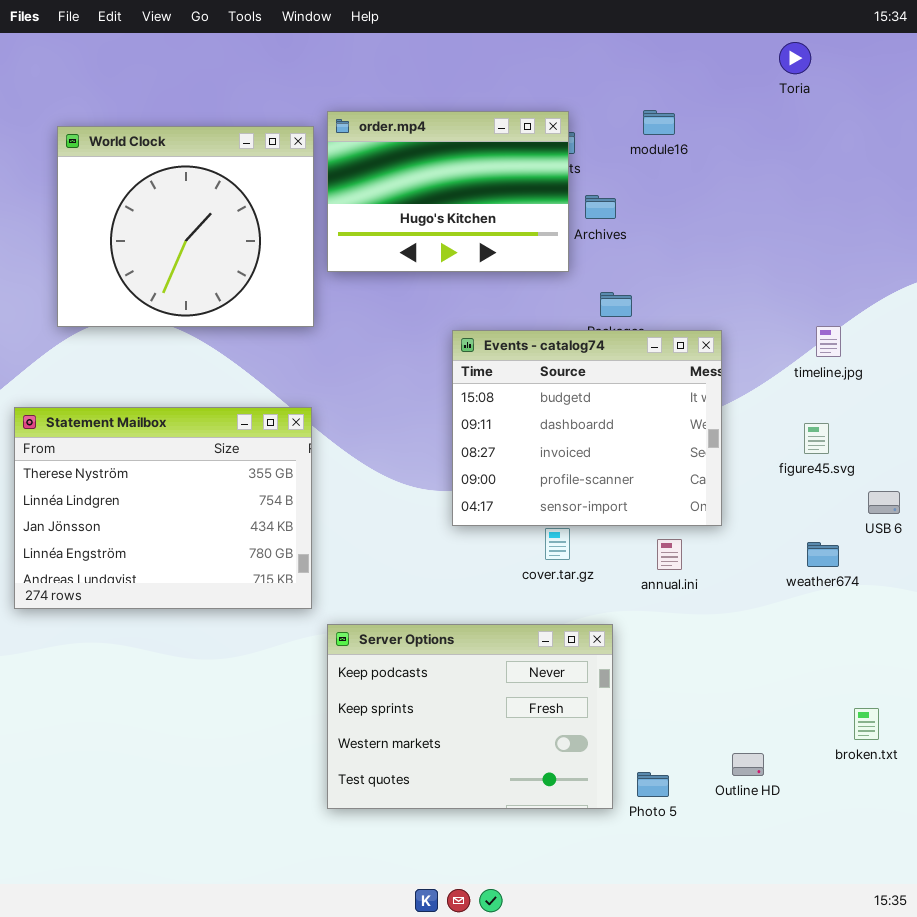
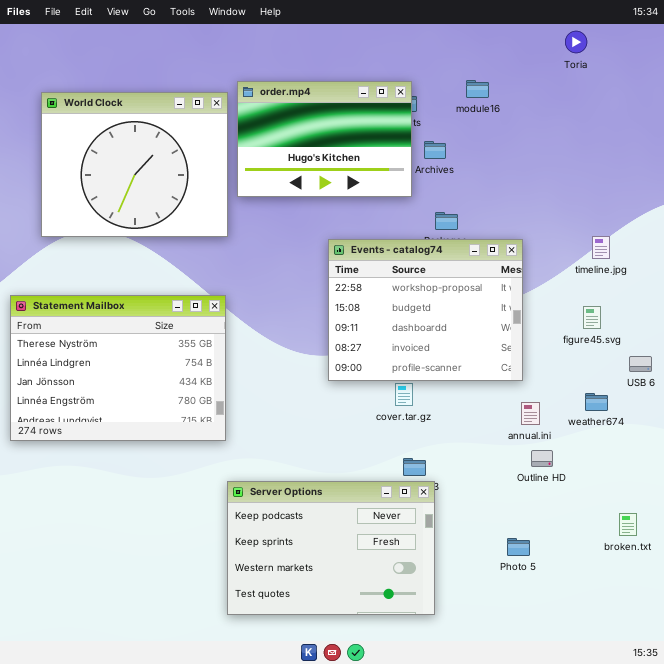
Events - catalog74: [452,330,722,526] -> [328,239,523,381], scrolled up 1 row
annual.ini: [657,539,682,570] -> [521,402,540,425], moved
Server Options: [327,624,613,809] -> [227,481,435,615], moved
Outline HD: [732,753,764,776] -> [531,450,553,467], moved
Photo 5: [637,772,669,797] -> [507,538,530,556], moved

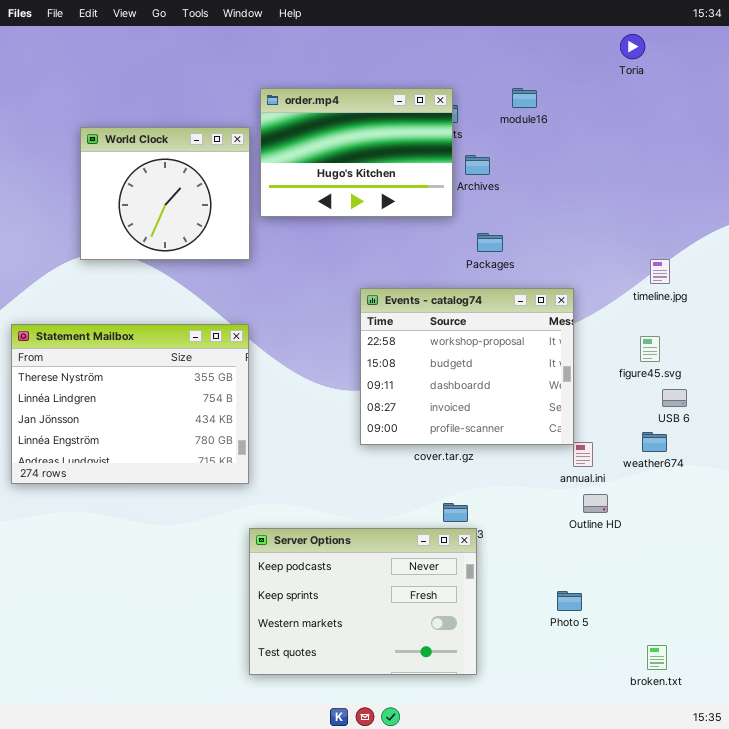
World Clock: [41,92,228,237] -> [80,127,250,260], resized
Events - catalog74: [328,239,523,381] -> [360,288,574,445], moved
USB 6: [629,356,652,372] -> [662,389,687,407], moved
broken.txt: [619,513,637,536] -> [647,645,667,670], moved

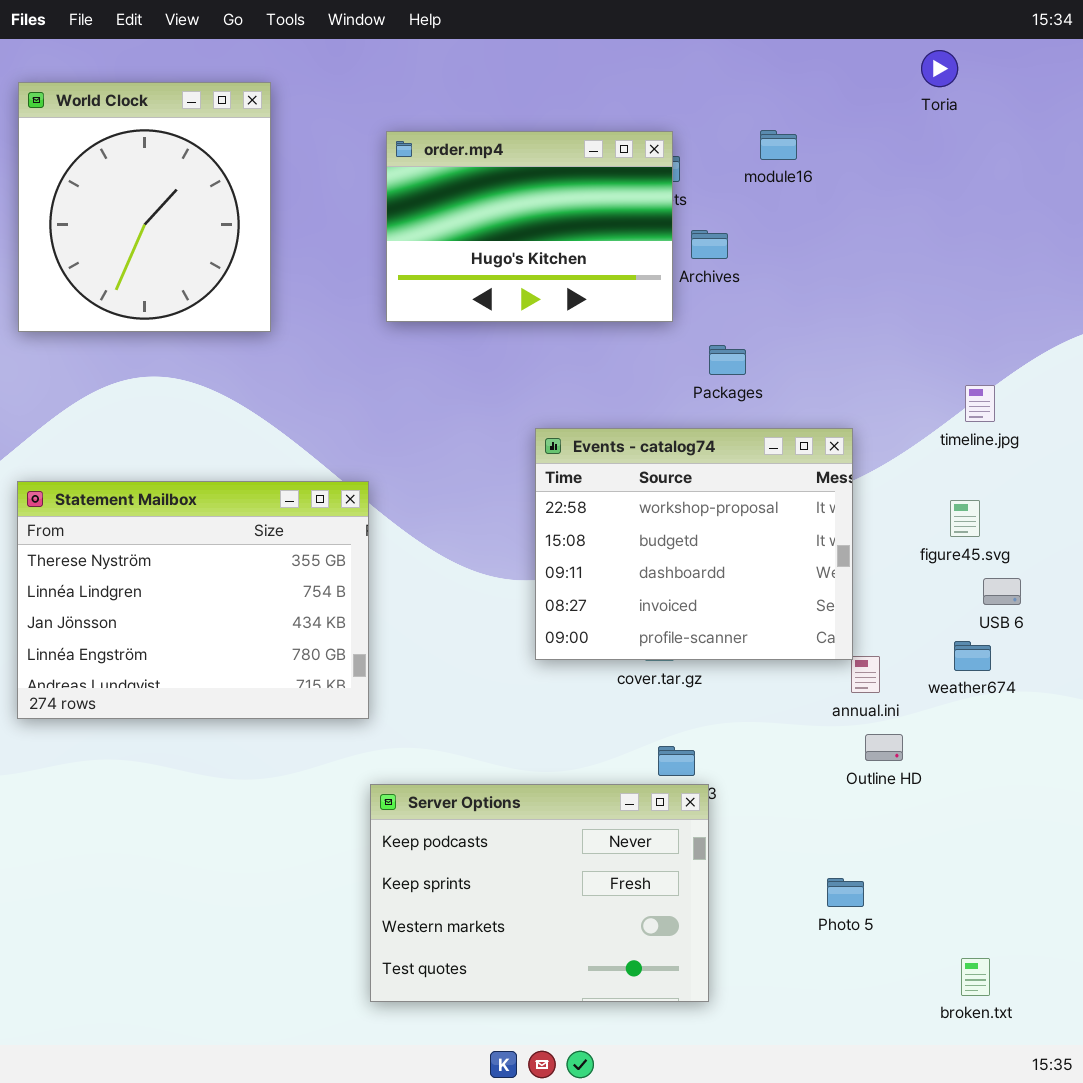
World Clock: [80,127,250,260] -> [18,82,271,332], moved, resized

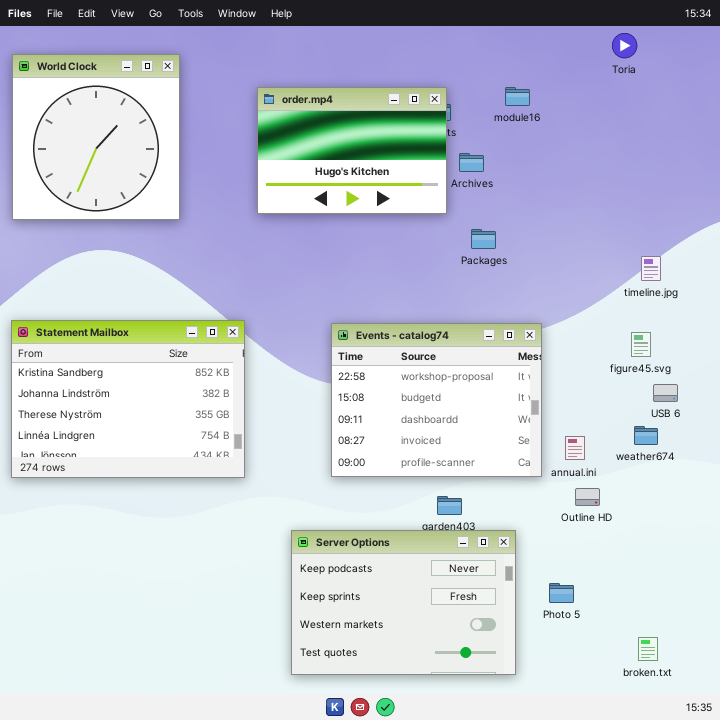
Events - catalog74: [535,428,853,660] -> [331,323,542,477], moved
Statement Mailbox: [17,481,369,719] -> [11,320,245,478], scrolled up 2 rows
Server Options: [370,784,709,1002] -> [291,530,516,675], moved

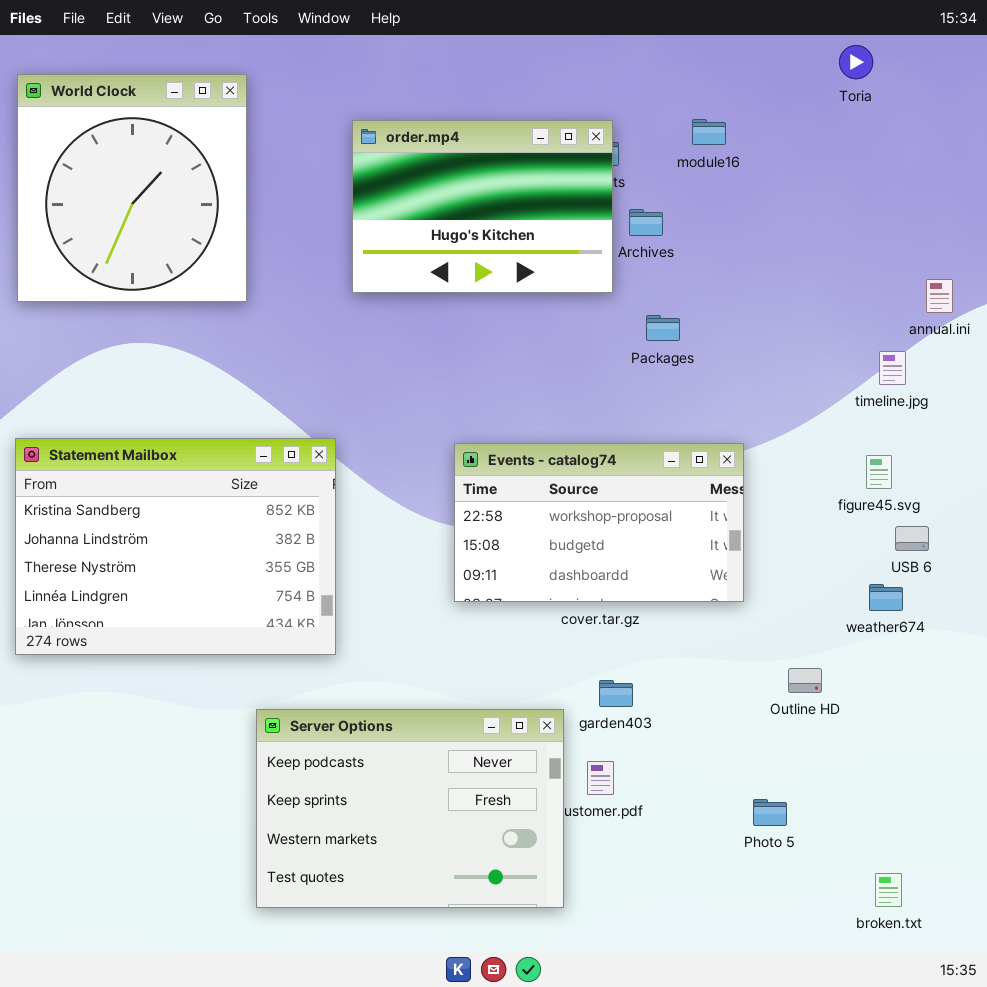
Events - catalog74: [331,323,542,477] -> [454,443,744,602], resized
annual.ini: [565,436,585,460] -> [926,279,953,313], moved
Server Options: [291,530,516,675] -> [256,709,564,908], moved

